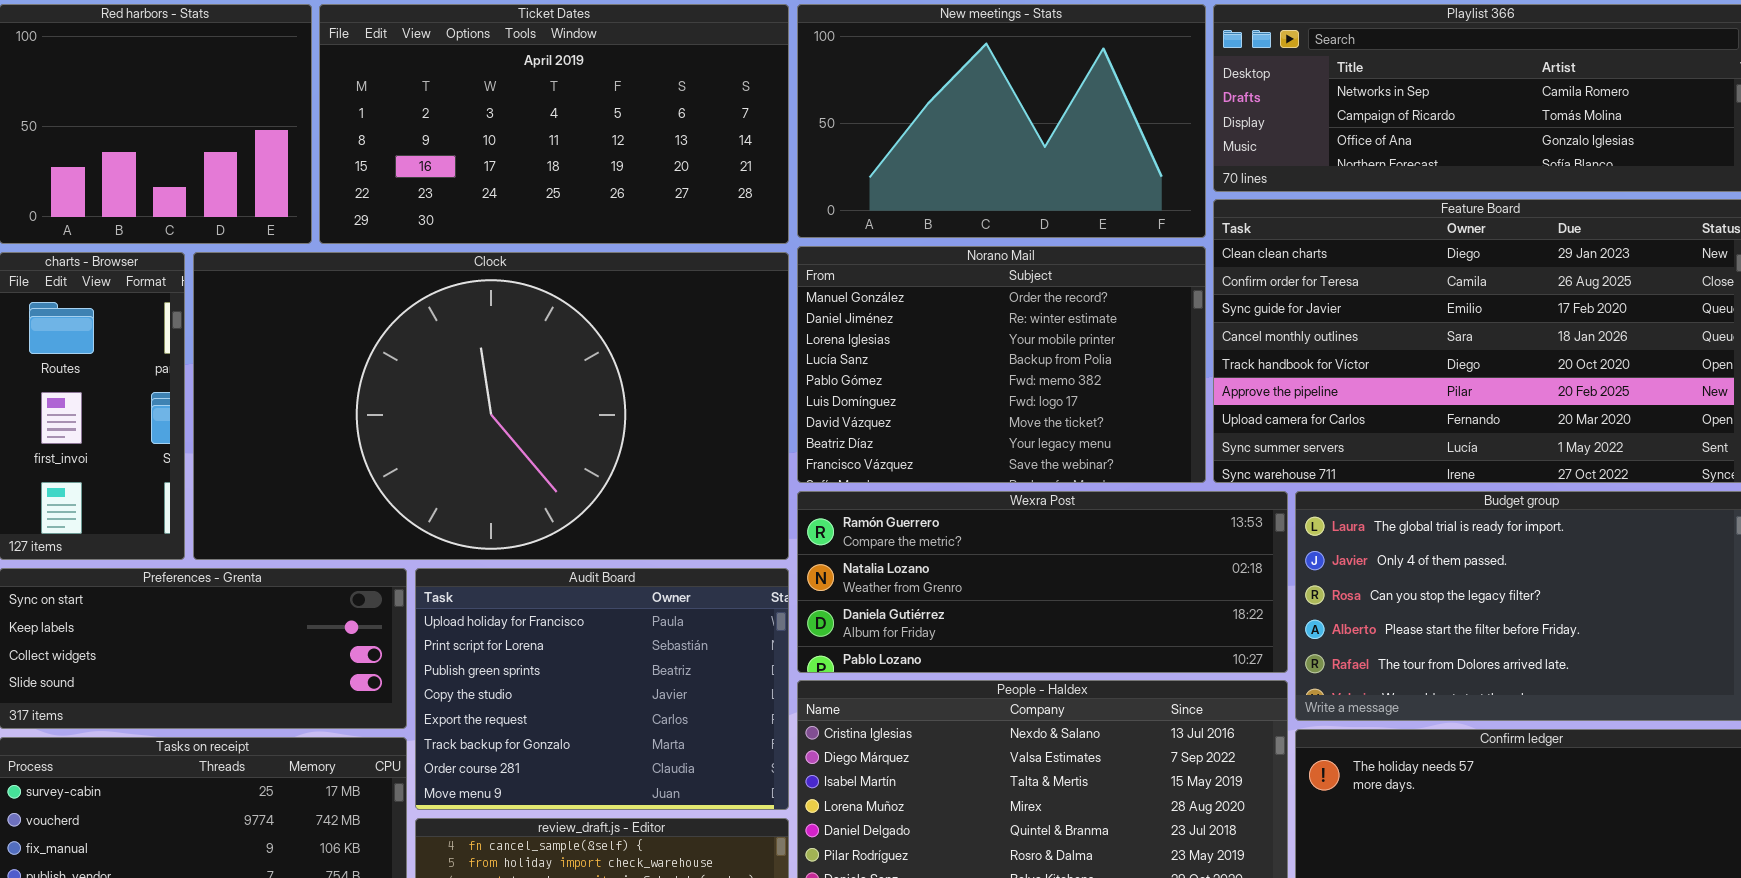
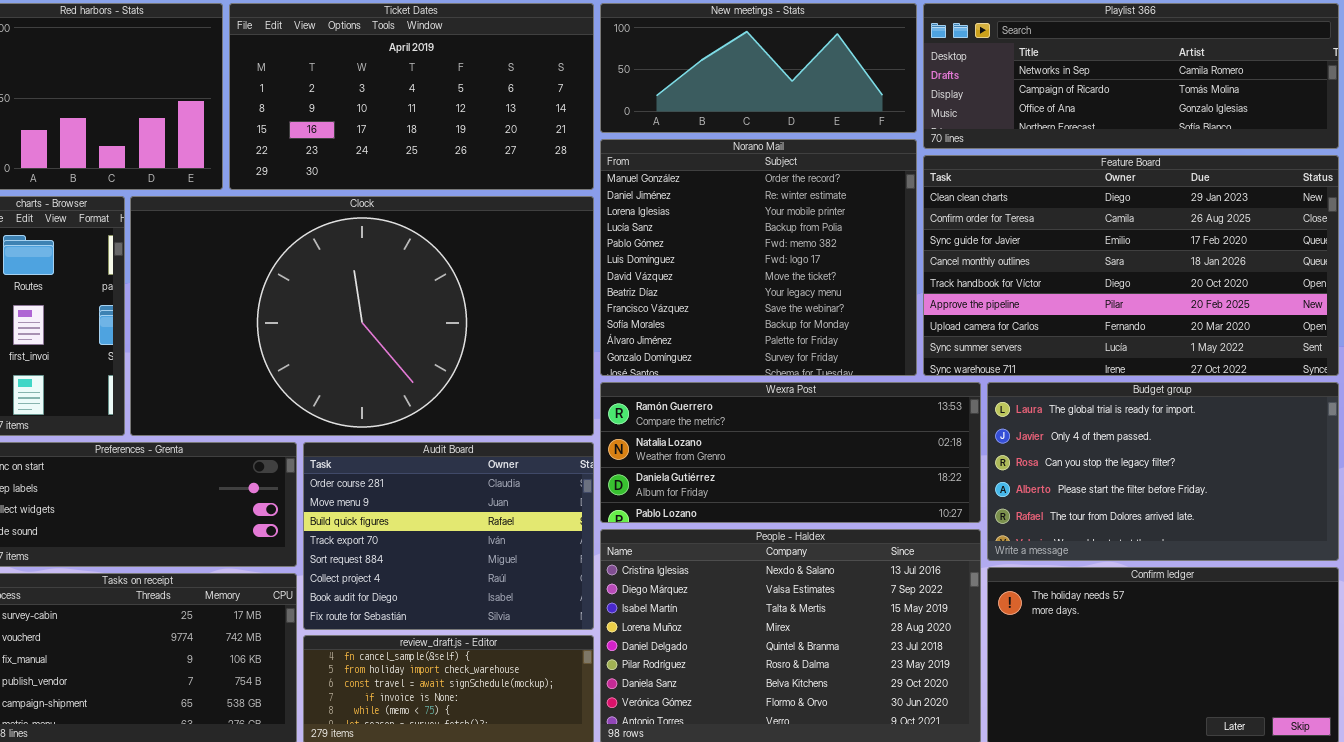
New meetings - Stats: [797,4,1206,238] -> [600,3,917,133], resized
Norano Mail: [797,246,1206,483] -> [600,139,917,376], resized
Audit Board: [415,568,789,810] -> [303,442,594,630], scrolled down 6 rows

